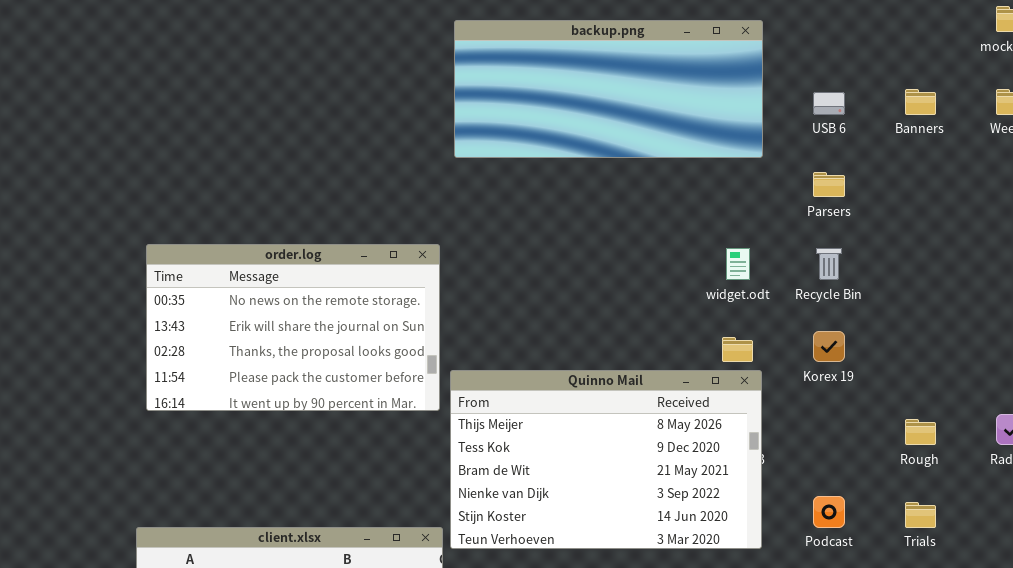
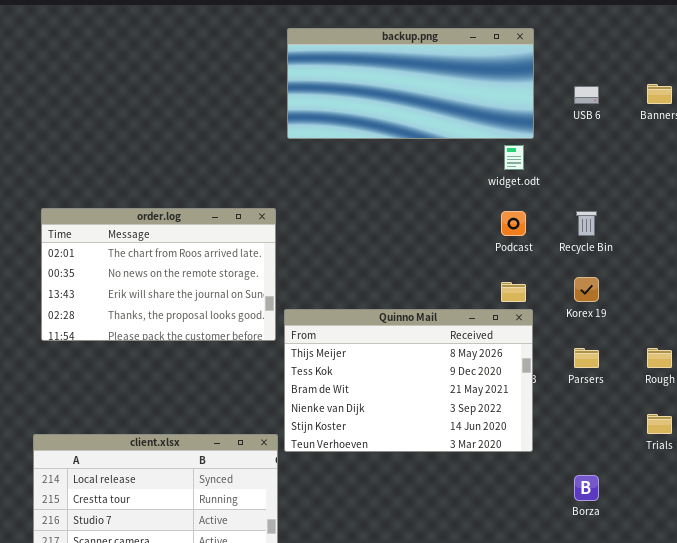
Parsers: [813,172,845,197] -> [574,348,599,368], moved
order.log: [146,244,440,411] -> [41,208,276,341], scrolled up 1 row
widget.odt: [726,248,750,280] -> [504,145,524,170], moved
Podcast: [813,496,845,528] -> [501,211,526,236], moved

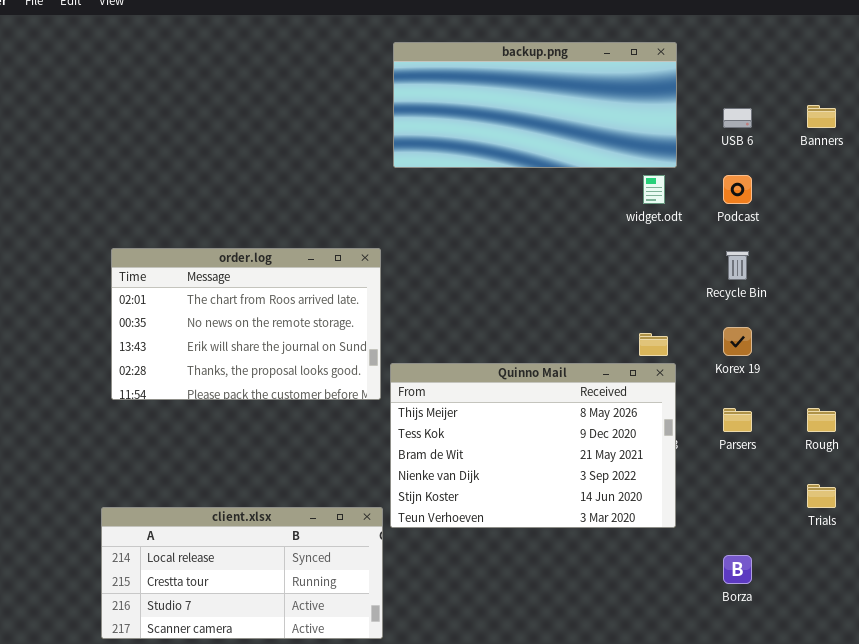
Podcast: [501,211,526,236] -> [723,175,752,204], moved

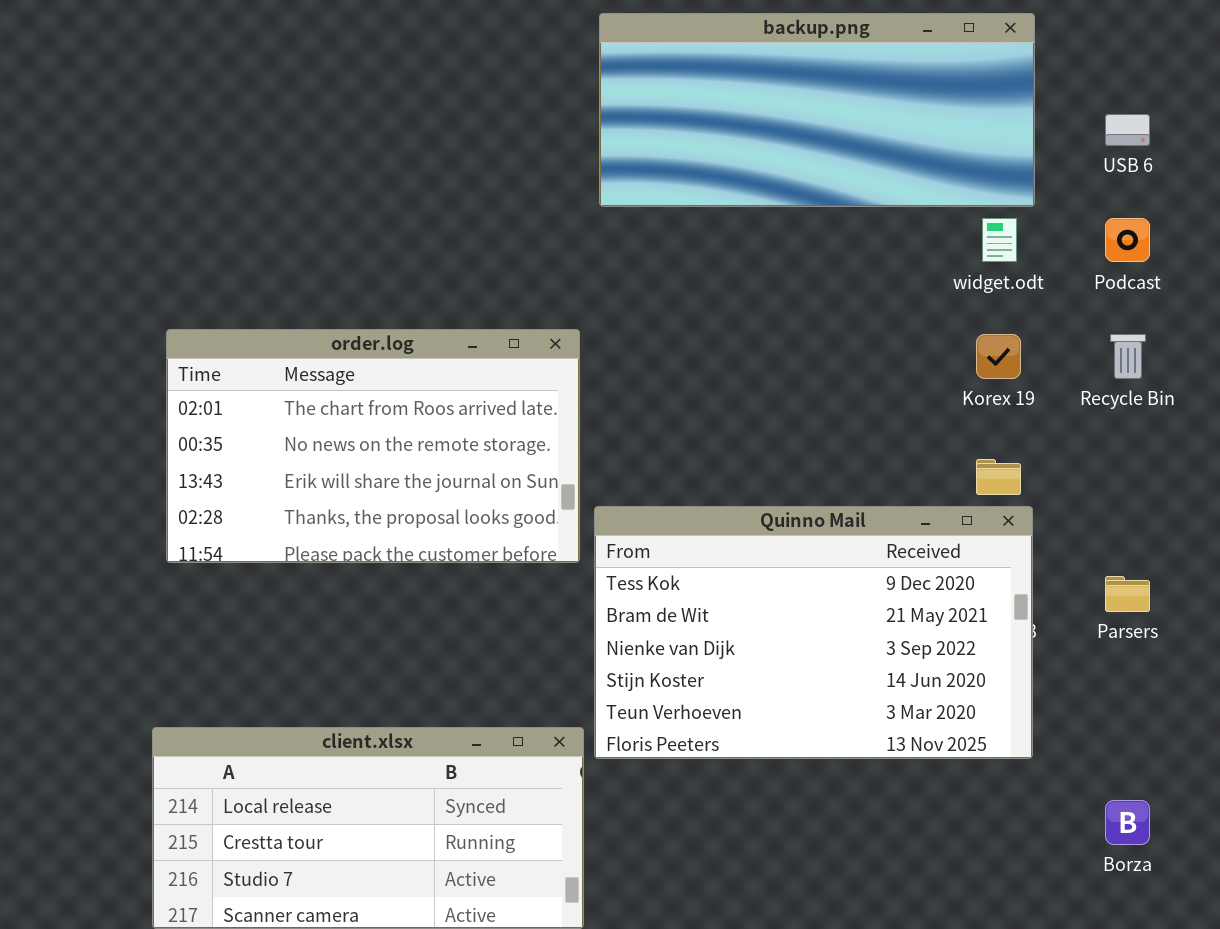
Korex 19: [723,327,752,356] -> [976,334,1021,379], moved
Quinno Mail: [390,363,676,528] -> [594,506,1033,759], scrolled down 1 row

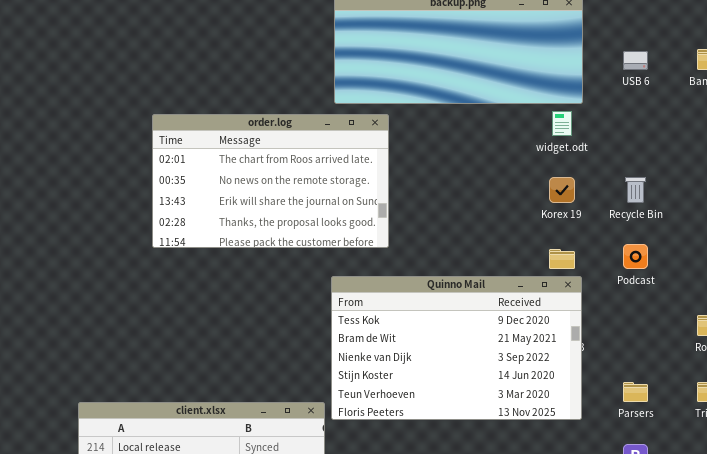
Podcast: [1105,218,1150,262] -> [623,244,648,269], moved
order.log: [166,329,580,563] -> [152,114,389,248], moved
Parsers: [1105,576,1150,612] -> [623,382,648,402], moved

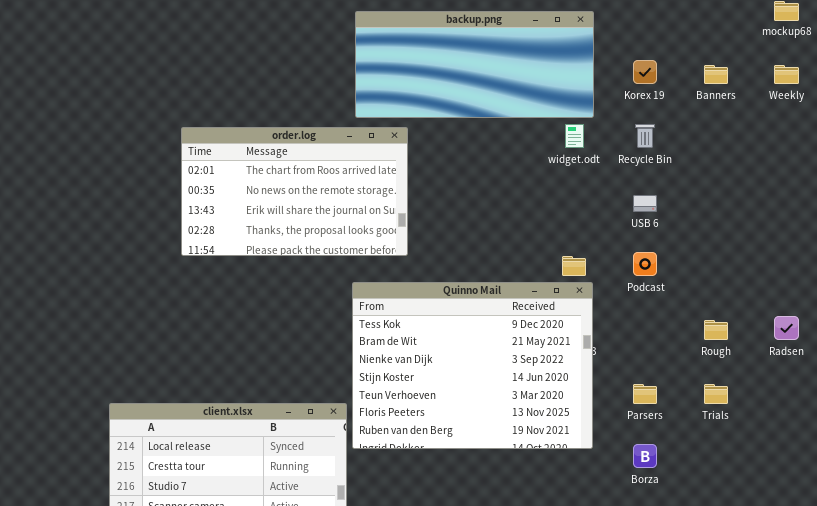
USB 6: [623,51,648,70] -> [633,195,657,212], moved
Korex 19: [549,177,575,203] -> [633,60,657,84], moved
Recycle Bin: [625,177,646,203] -> [635,124,655,148], moved
Quinno Mail: [331,276,582,420] -> [352,282,593,449], resized

